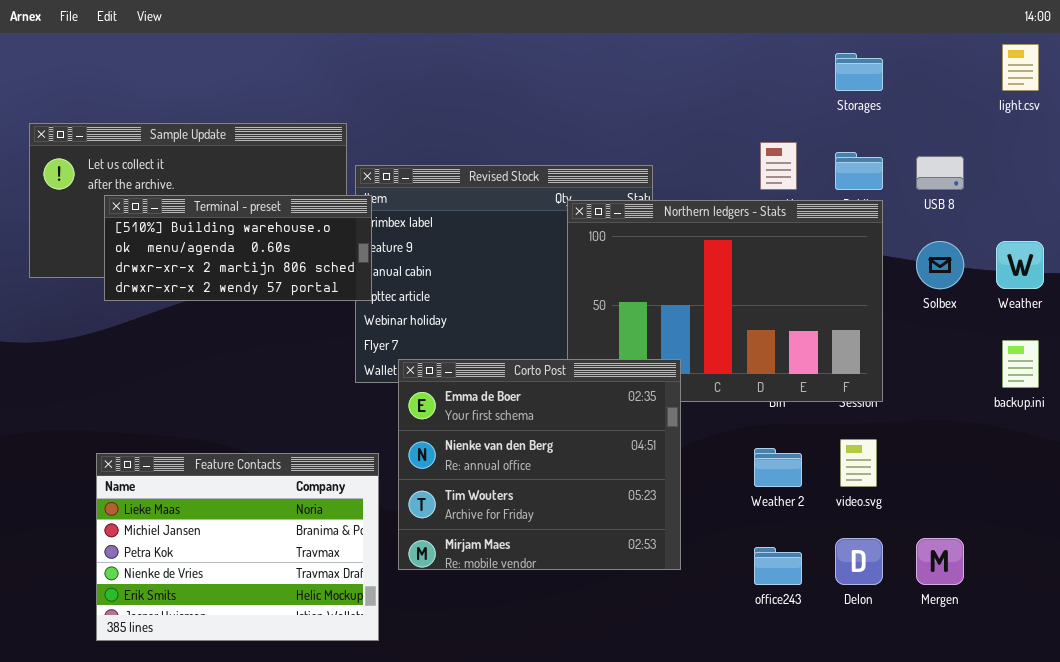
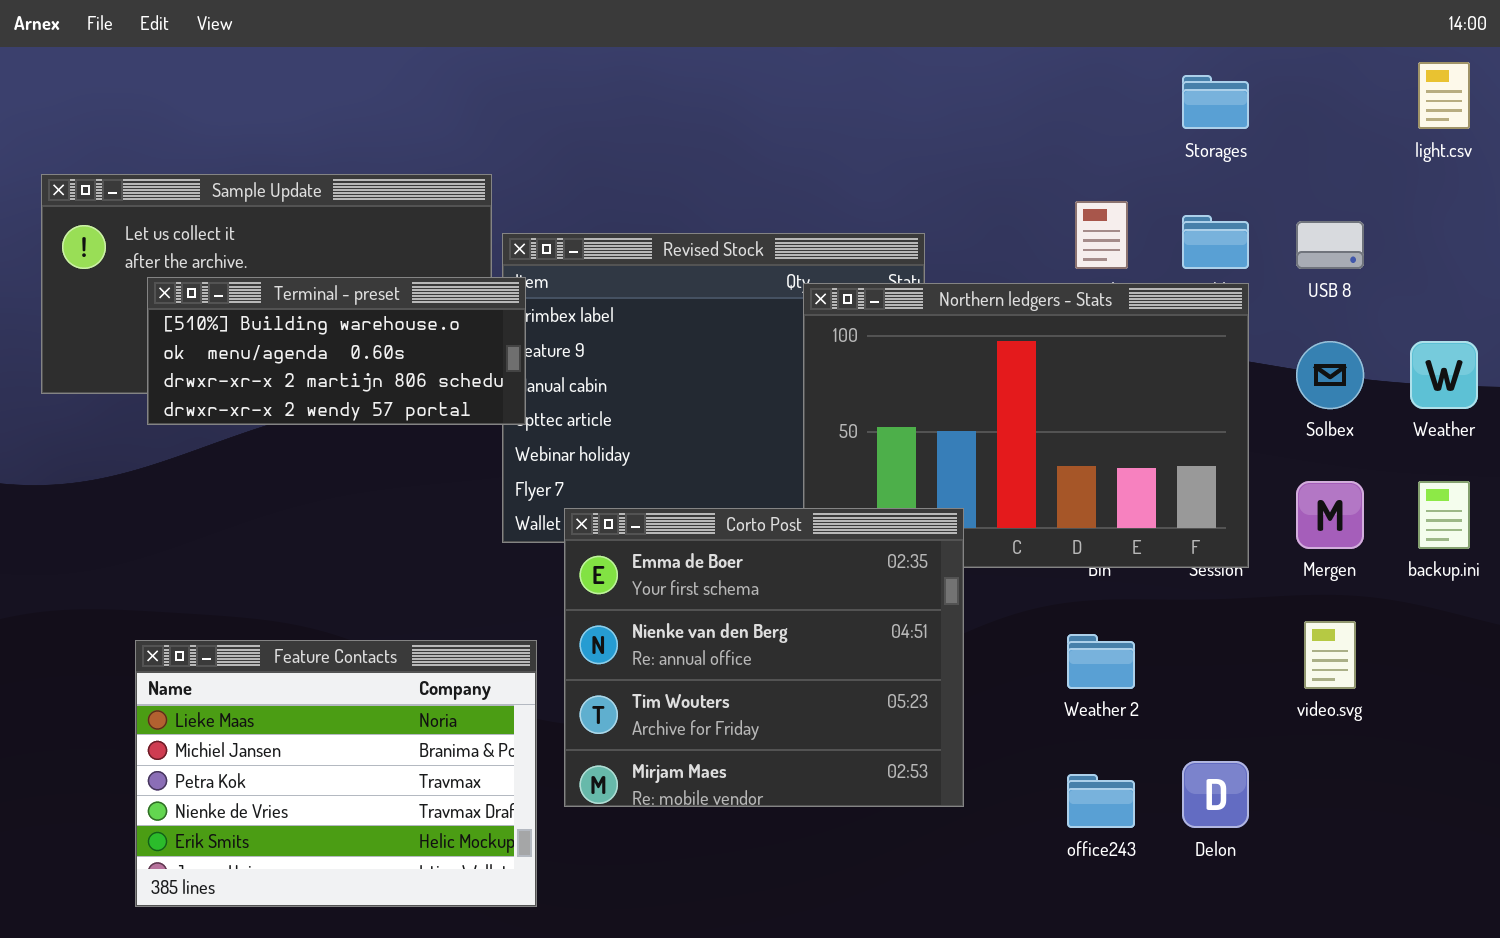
video.svg: [840,439,877,487] -> [1304,621,1356,689], moved
Mergen: [916,538,964,585] -> [1296,481,1364,549], moved

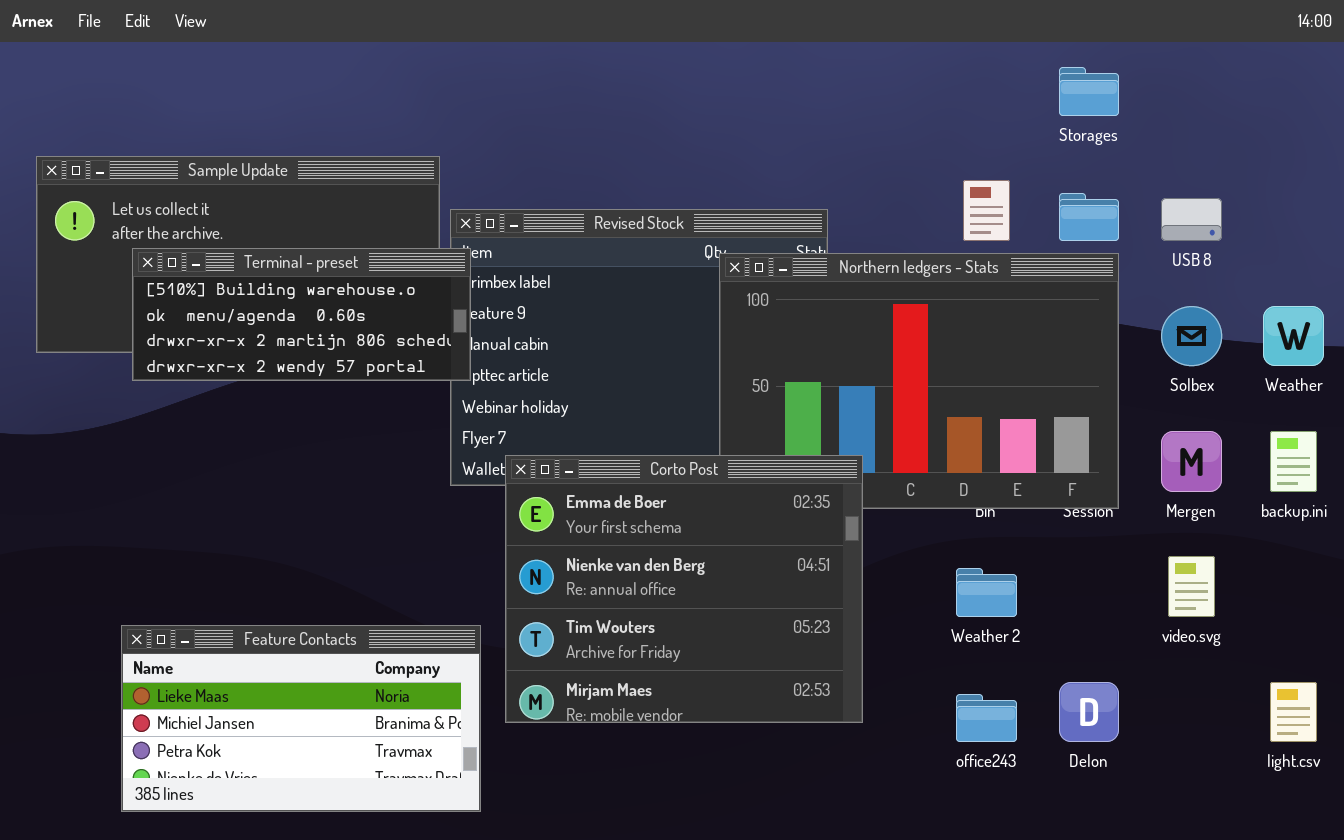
light.csv: [1418,62,1470,129] -> [1270,682,1317,742], moved
Feature Contacts: [135,640,537,907] -> [121,625,481,812], resized

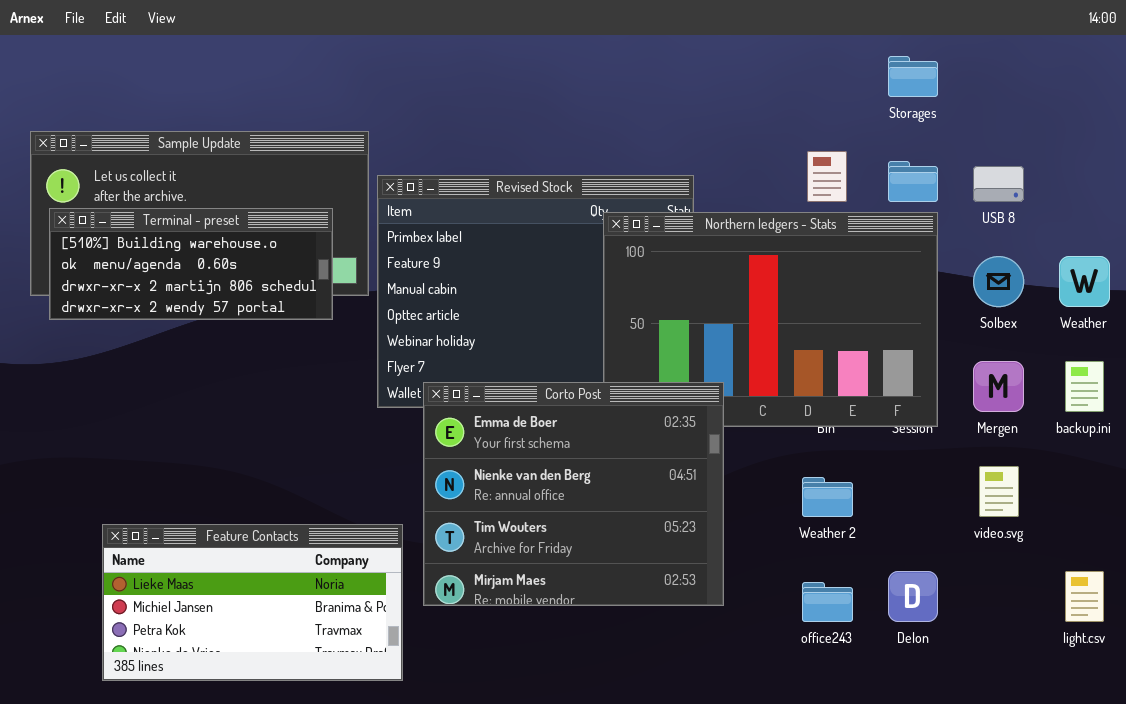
Terminal - preset: [132,248,471,381] -> [49,208,333,320], moved

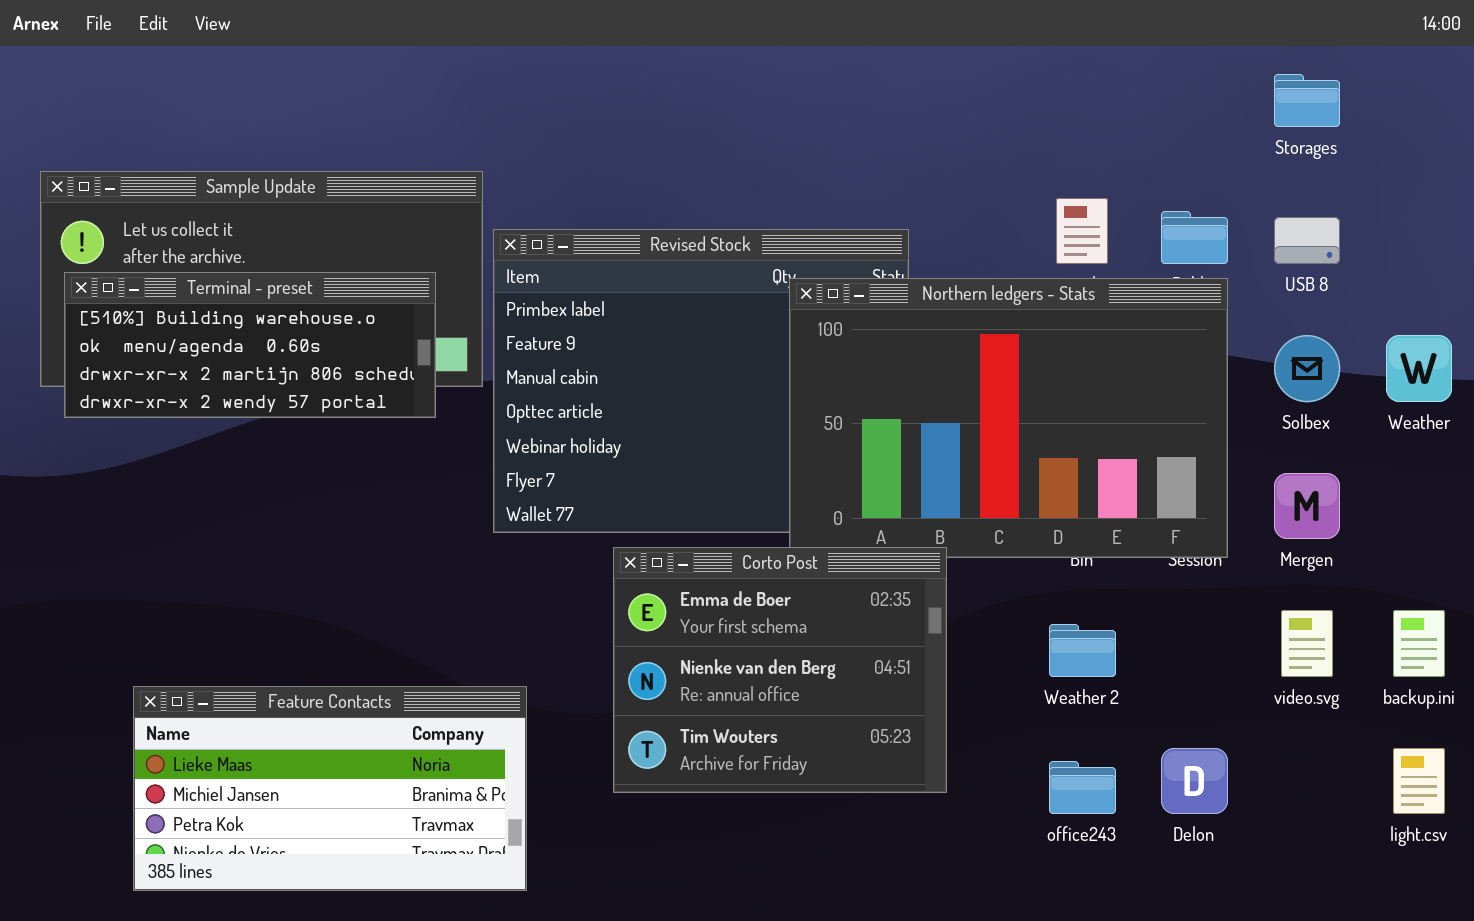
Storages: [888,56,938,97] -> [1274,74,1340,127], moved
backup.ini: [1065,361,1104,412] -> [1393,610,1445,677], moved
Corto Post: [423,382,724,606] -> [613,547,947,793], resized

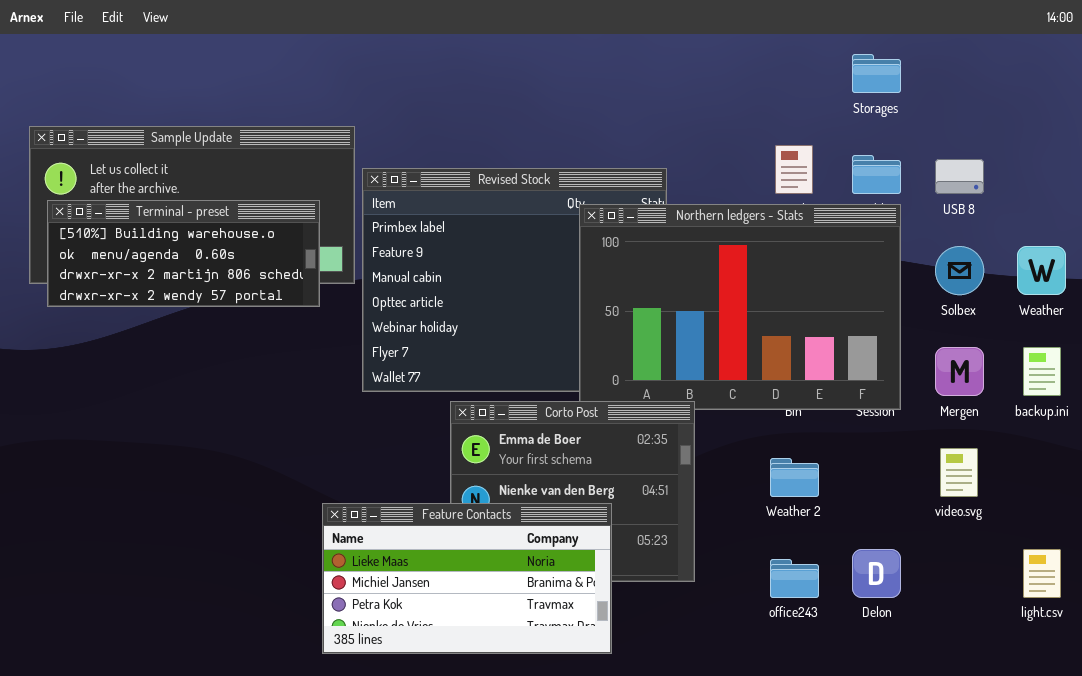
Storages: [1274,74,1340,127] -> [852,54,901,93], moved
backup.ini: [1393,610,1445,677] -> [1023,347,1061,396], moved
Feature Contacts: [133,686,527,891] -> [322,503,612,654], moved

